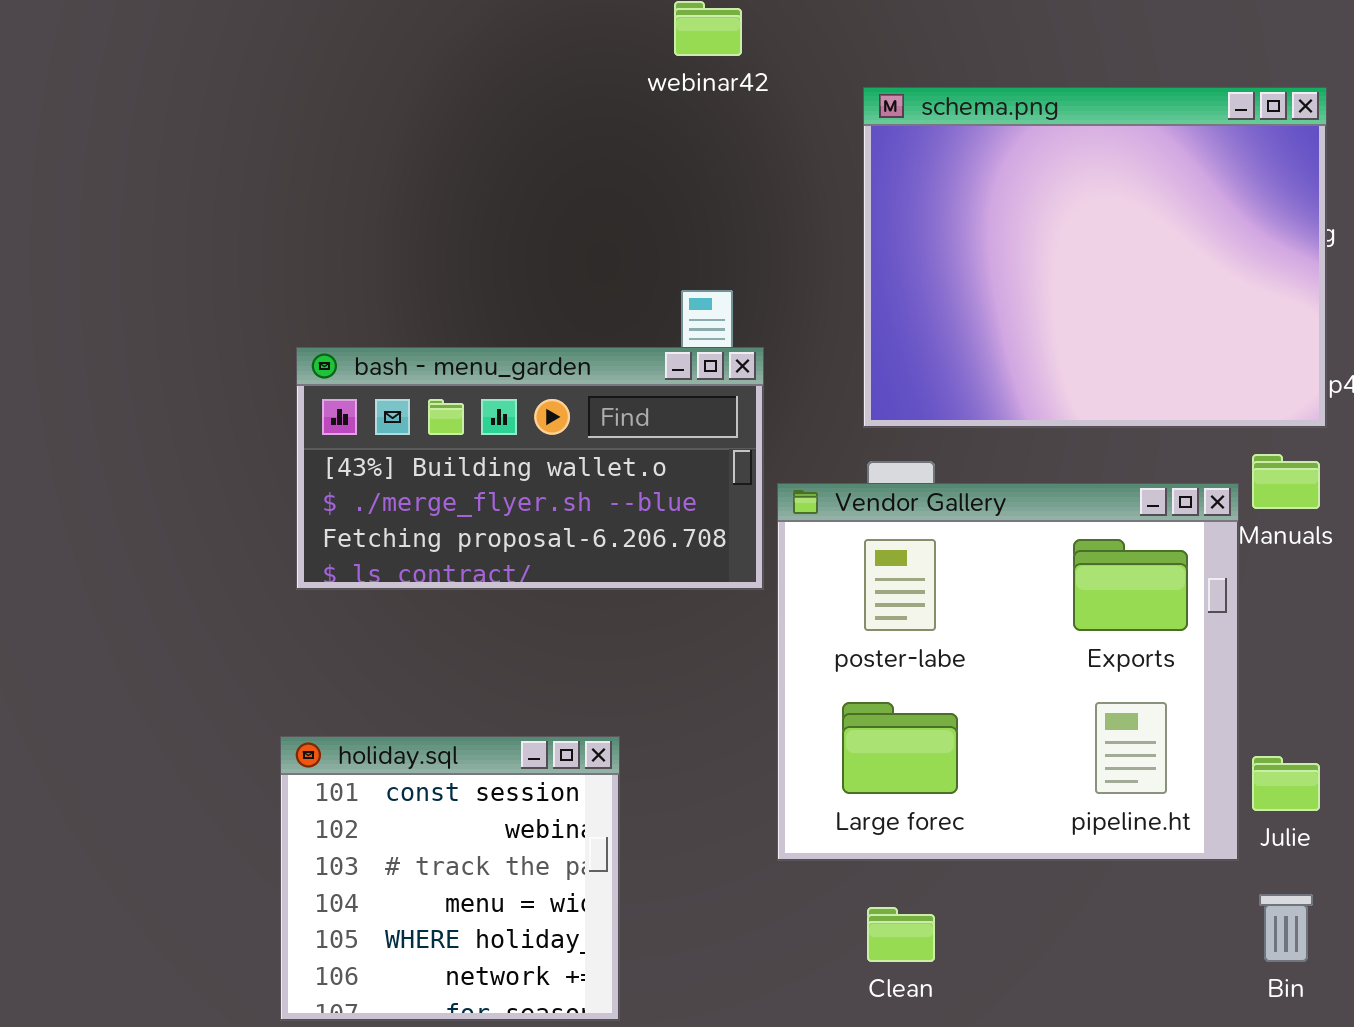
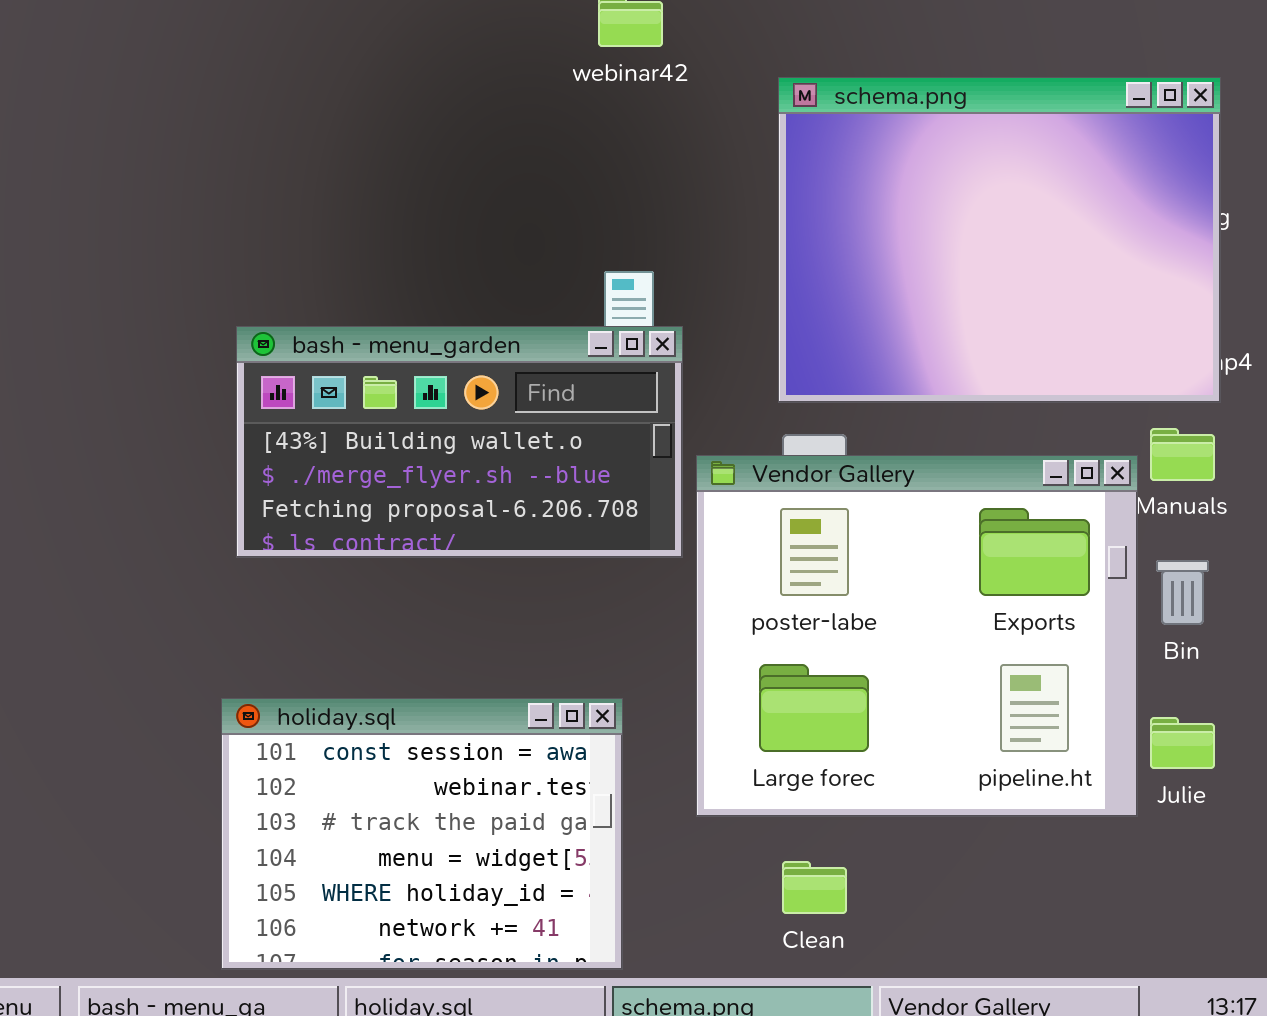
holiday.sql: [280,736,620,1021] -> [221,698,623,970], resized
Bin: [1259,894,1313,962] -> [1156,560,1209,625], moved

